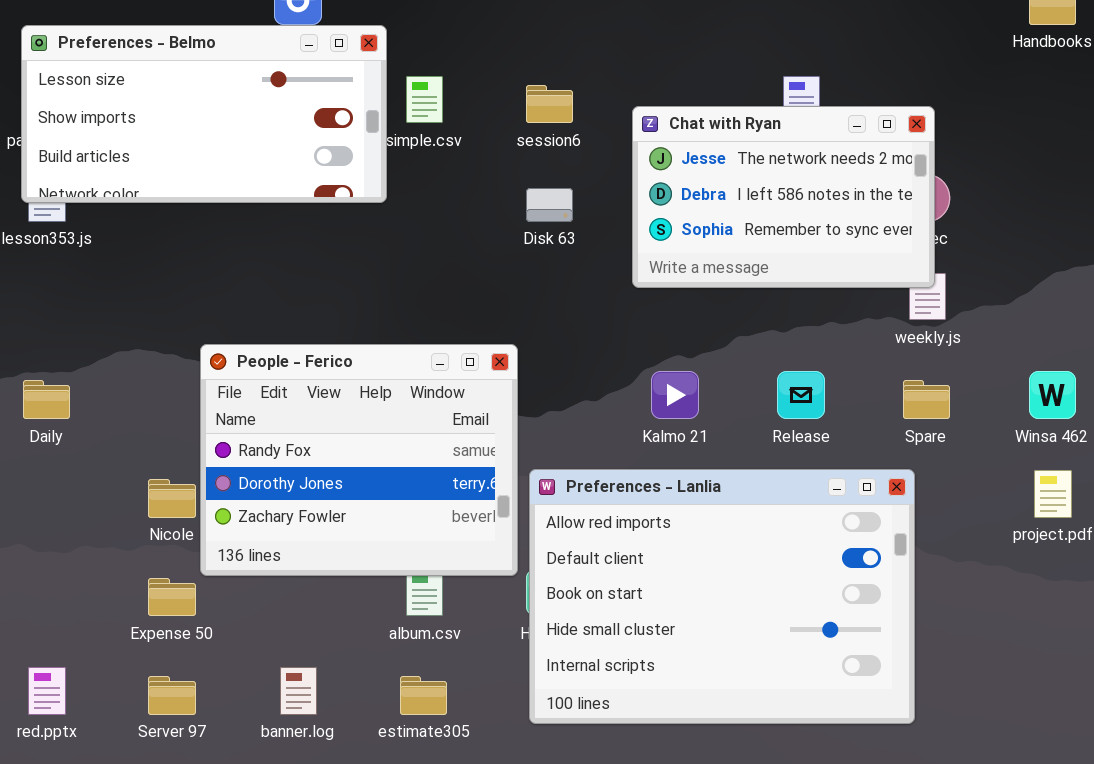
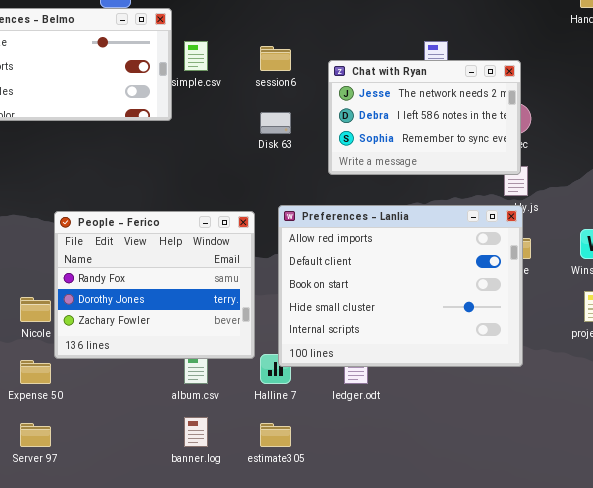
Preferences - Lanlia: [529,469,915,724] -> [278,205,523,367], moved
banner.log: [280,667,317,715] -> [184,417,208,447], moved
estimate305: [400,676,447,715] -> [260,423,291,447], moved

